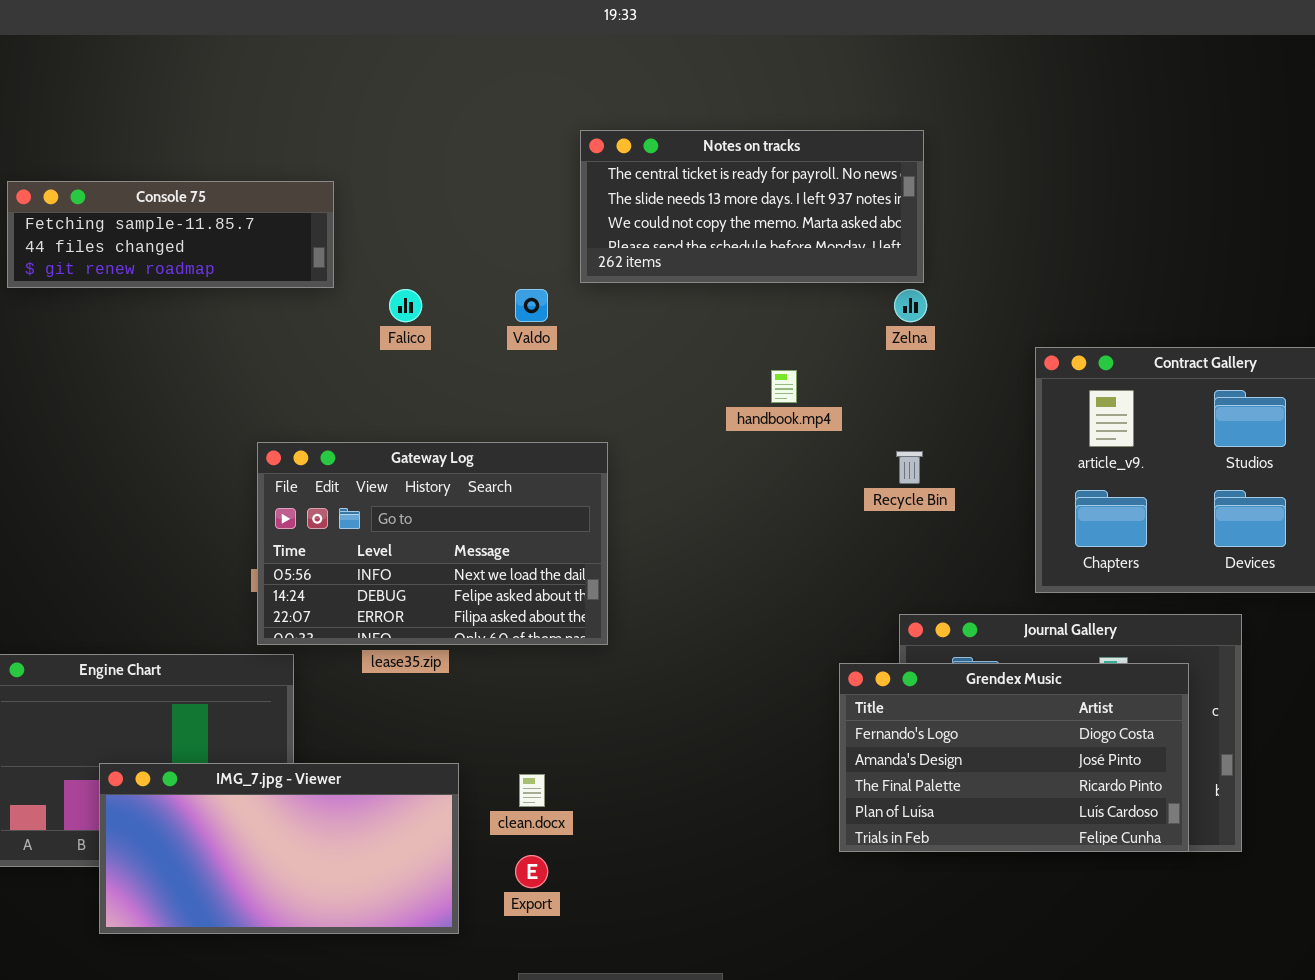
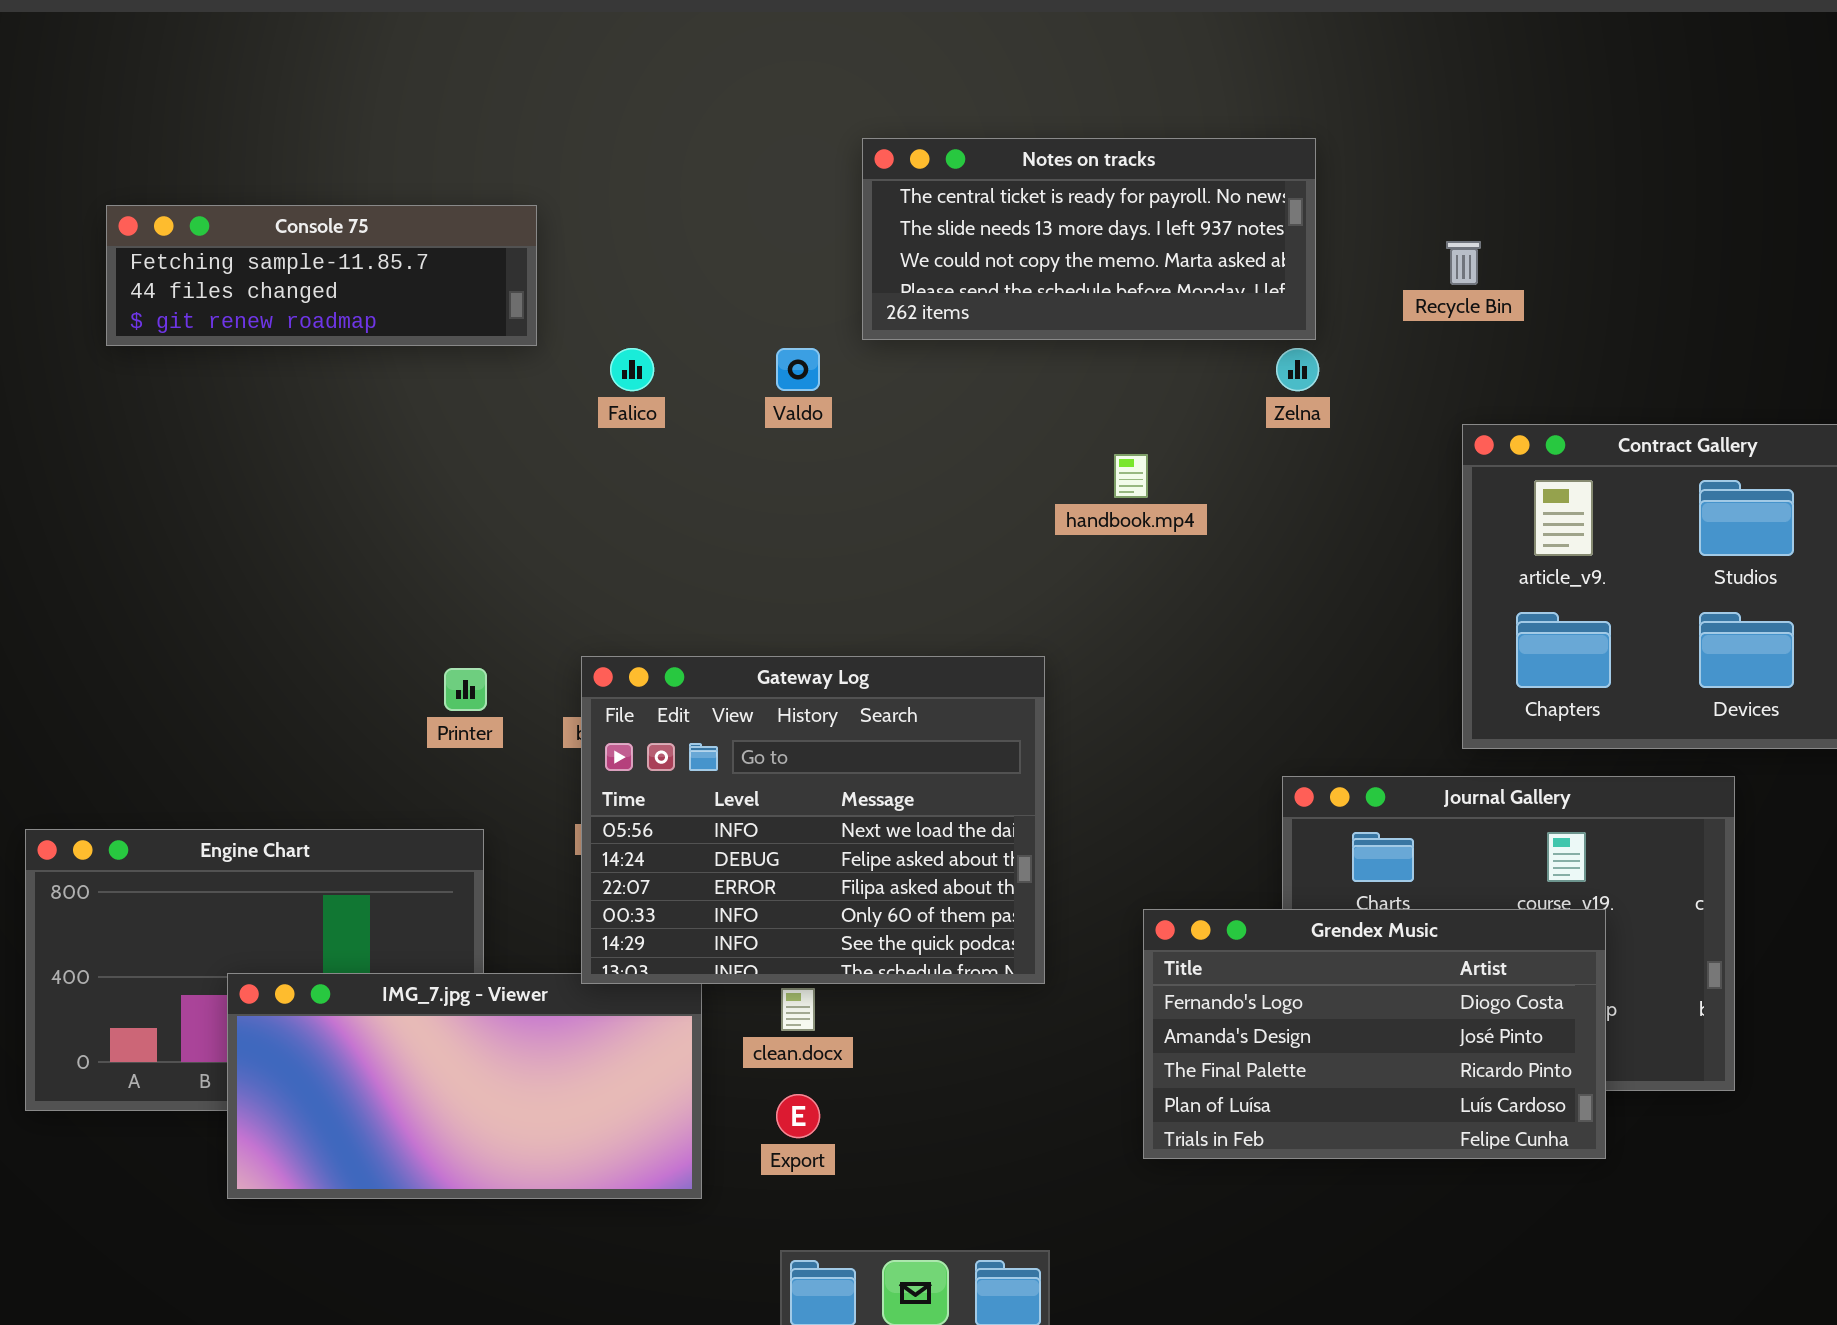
Gateway Log: [257,442,608,645] -> [581,656,1045,984], moved, resized
Recycle Bin: [896,451,923,484] -> [1446,241,1481,285], moved
Grendex Music: [839,663,1189,852] -> [1143,909,1606,1159], moved

